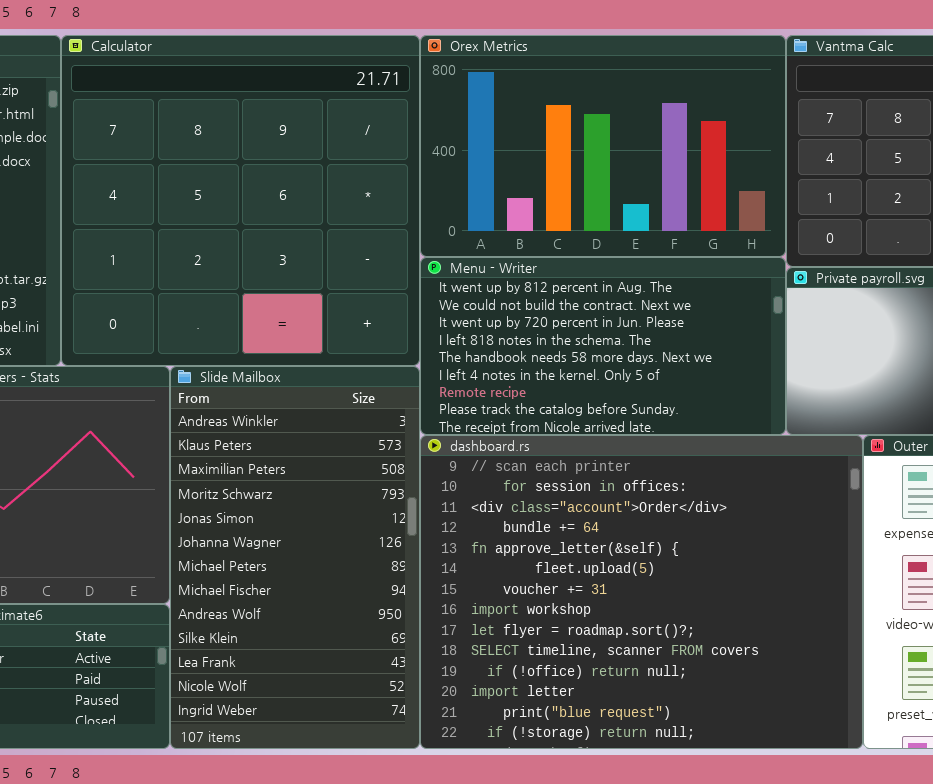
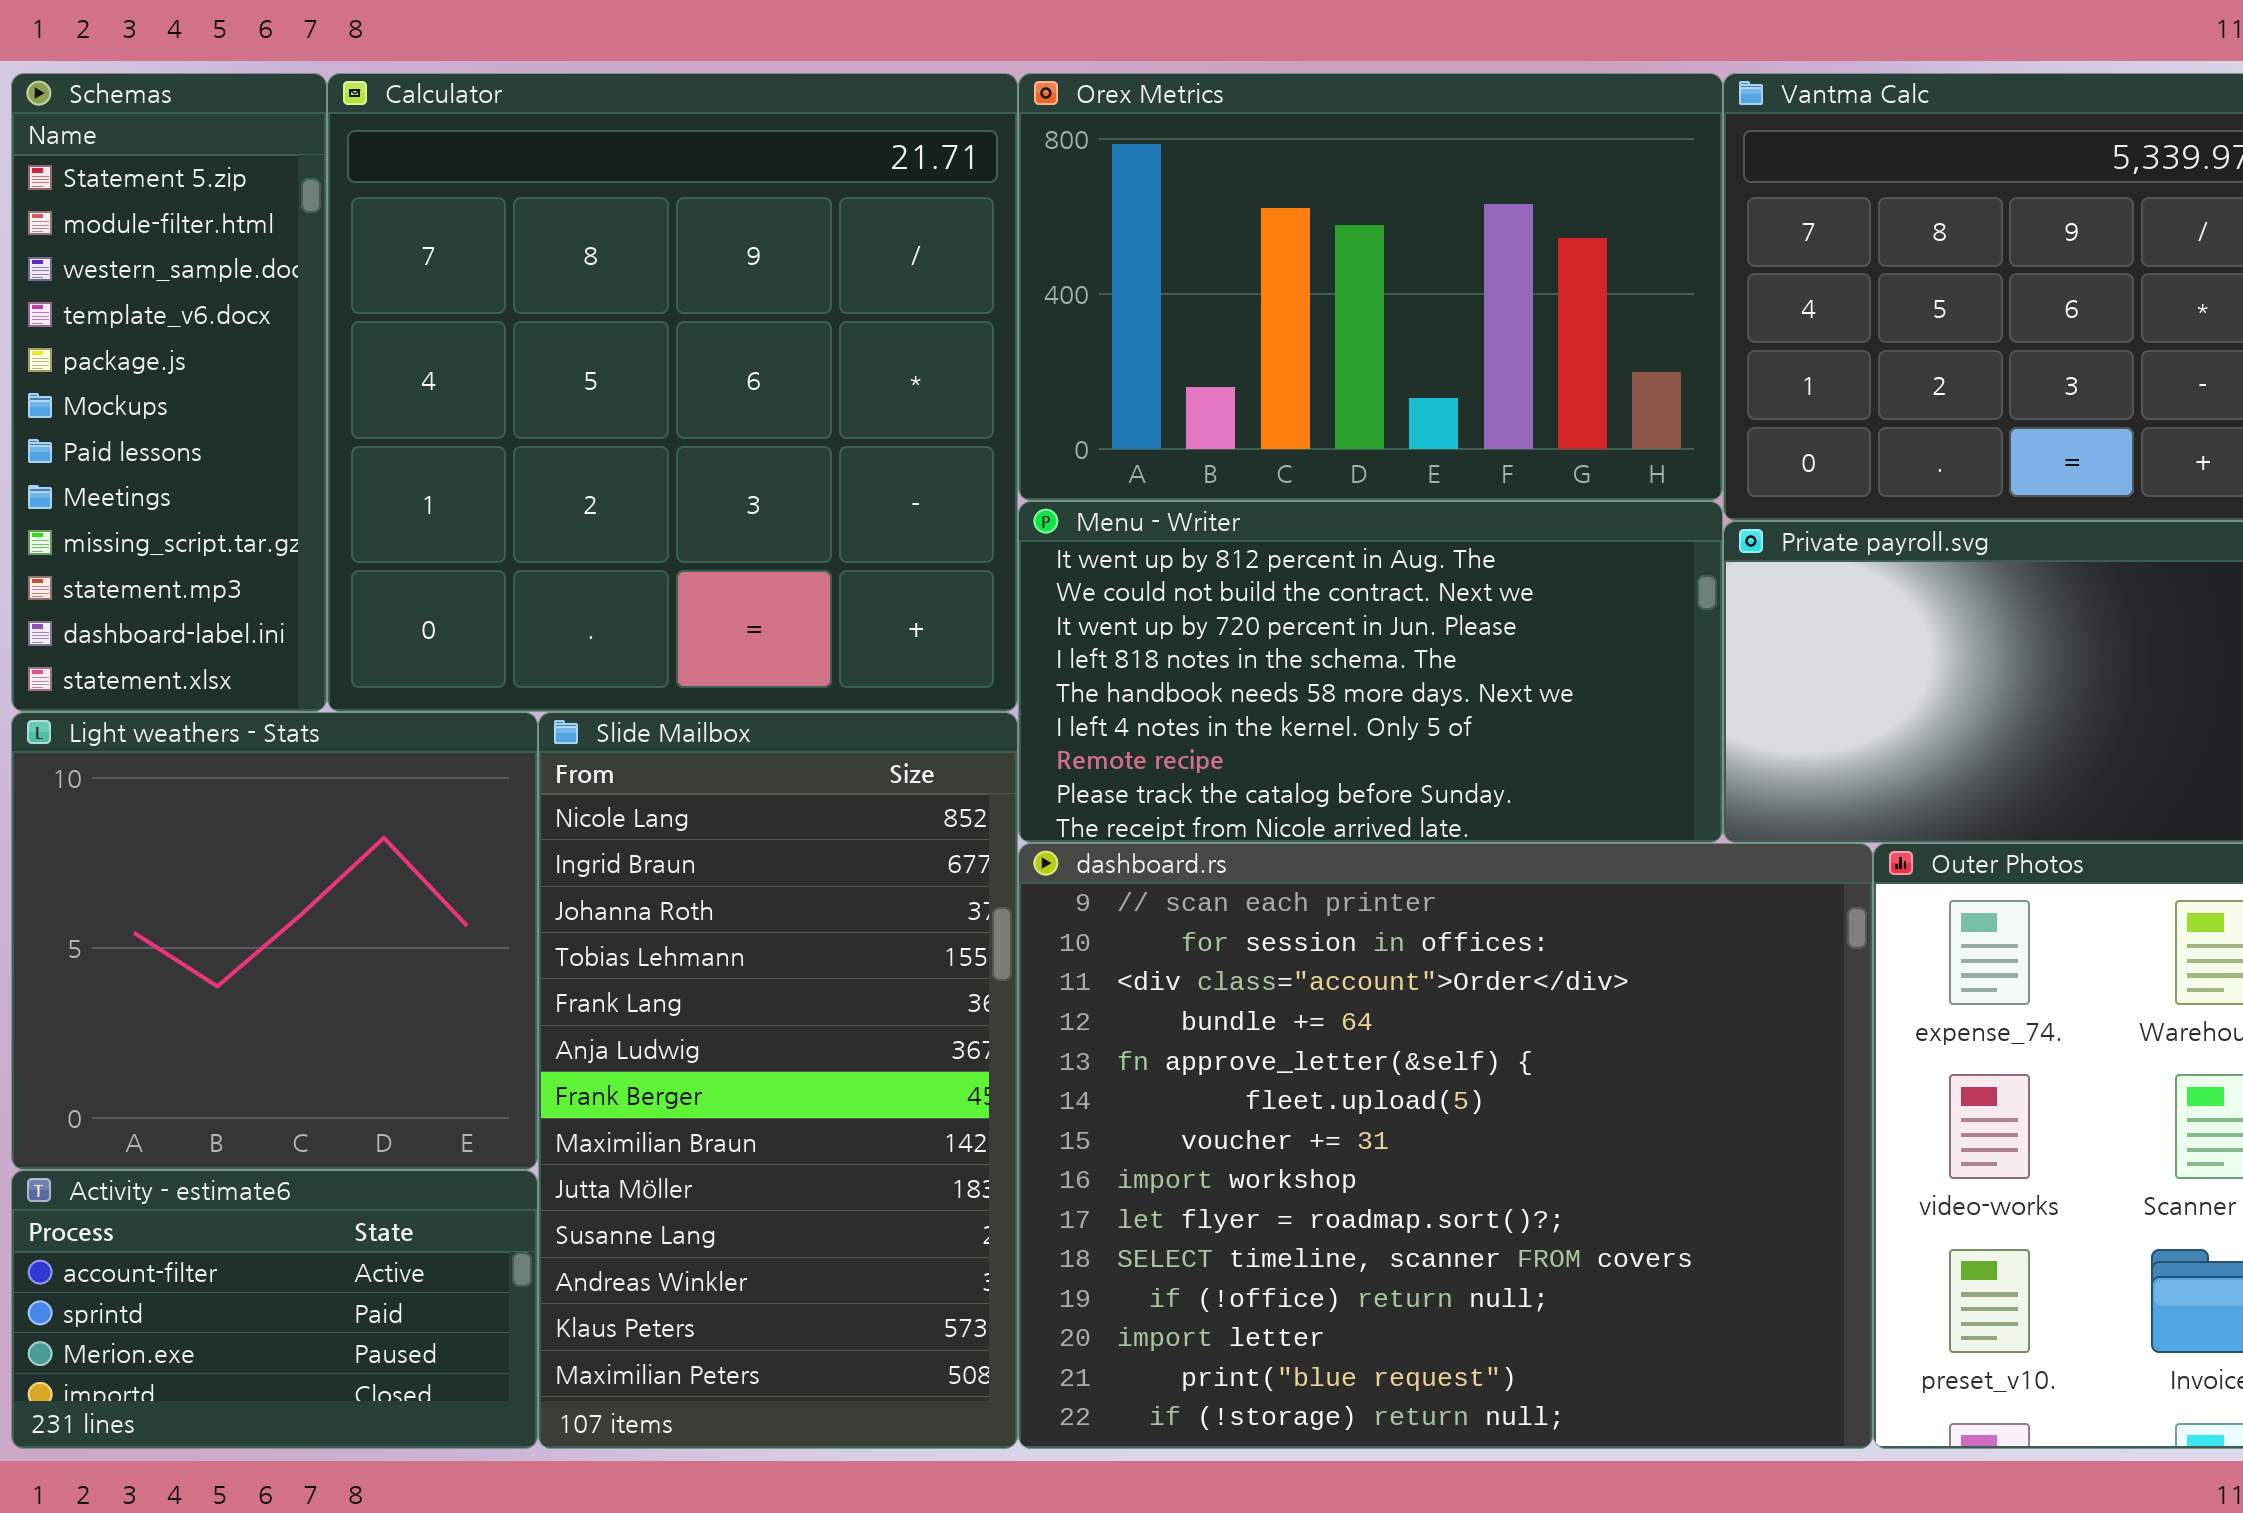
Slide Mailbox: [170,366,420,749] -> [538,712,1018,1449], scrolled up 10 rows

